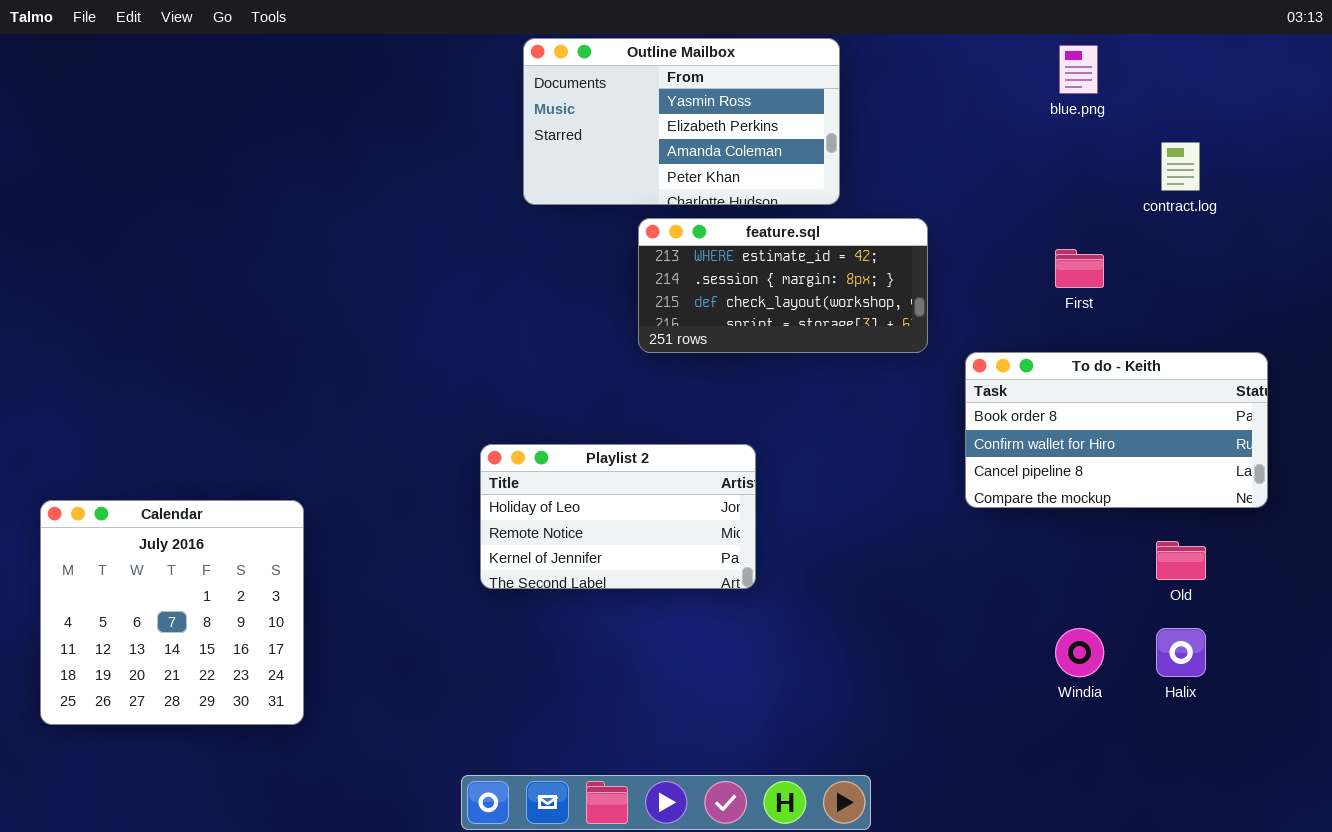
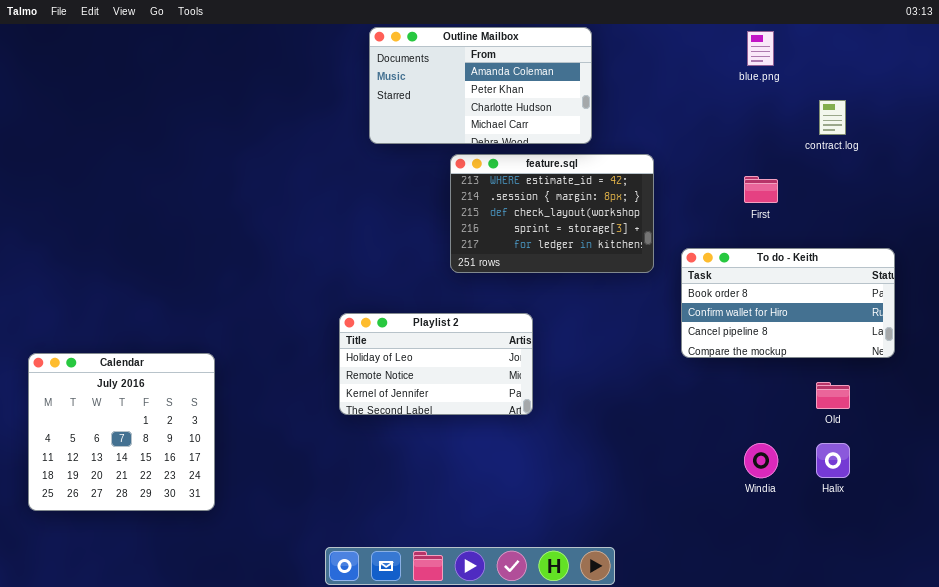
Outline Mailbox: [523,38,840,205] -> [369,27,592,144], scrolled down 2 rows
feature.sql: [638,218,928,353] -> [450,154,654,273], resized

